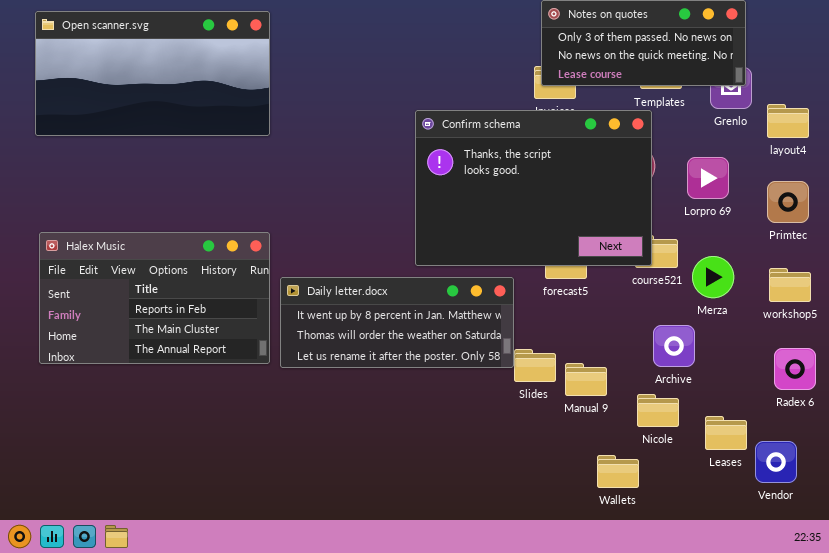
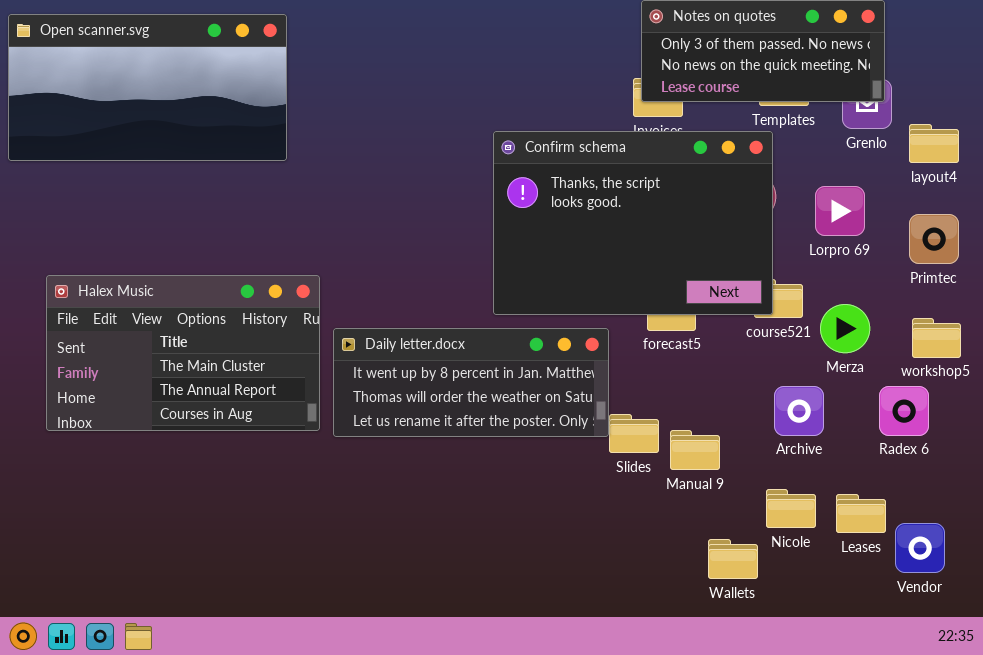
Open scanner.svg: [35,11,270,136] -> [8,14,287,161], moved
Halex Music: [39,232,270,364] -> [46,275,320,431], scrolled down 1 row
Radex 6: [774,348,816,390] -> [879,386,929,436], moved
Nicole: [637,394,679,427] -> [766,489,816,528], moved

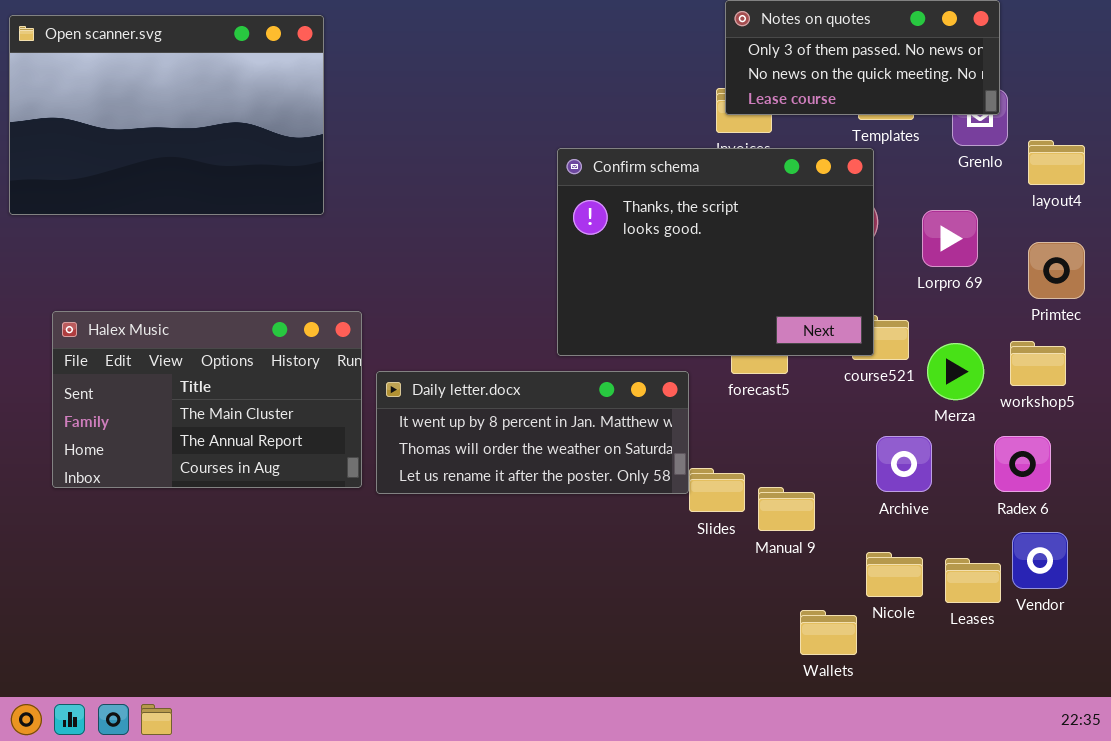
Open scanner.svg: [8,14,287,161] -> [9,15,324,215], resized
workshop5: [912,318,961,358] -> [1010,341,1066,386], moved
Vendor: [895,523,945,573] -> [1012,532,1068,589], moved

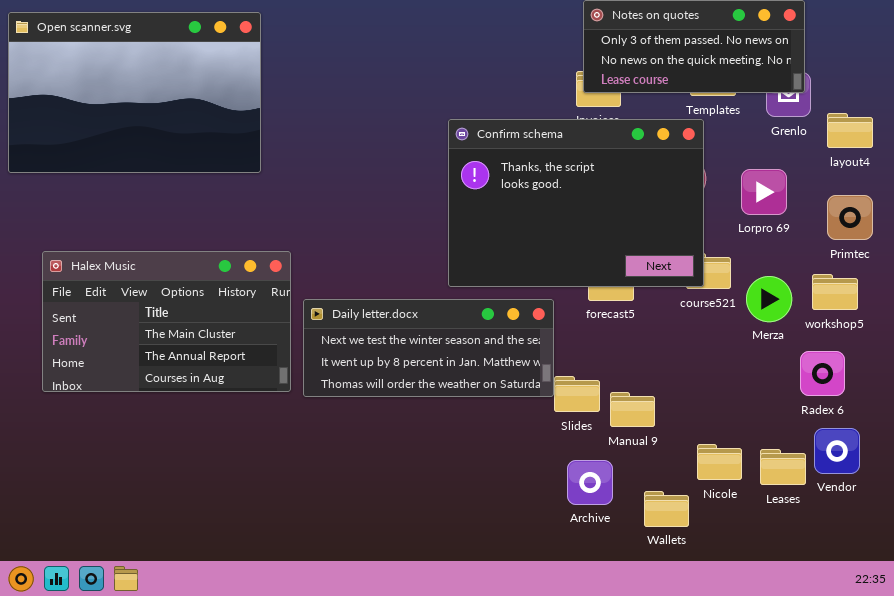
Daily letter.docx: [376,371,689,494] -> [303,299,554,397], scrolled up 1 row
Archive: [876,436,932,492] -> [567,460,613,505], moved

